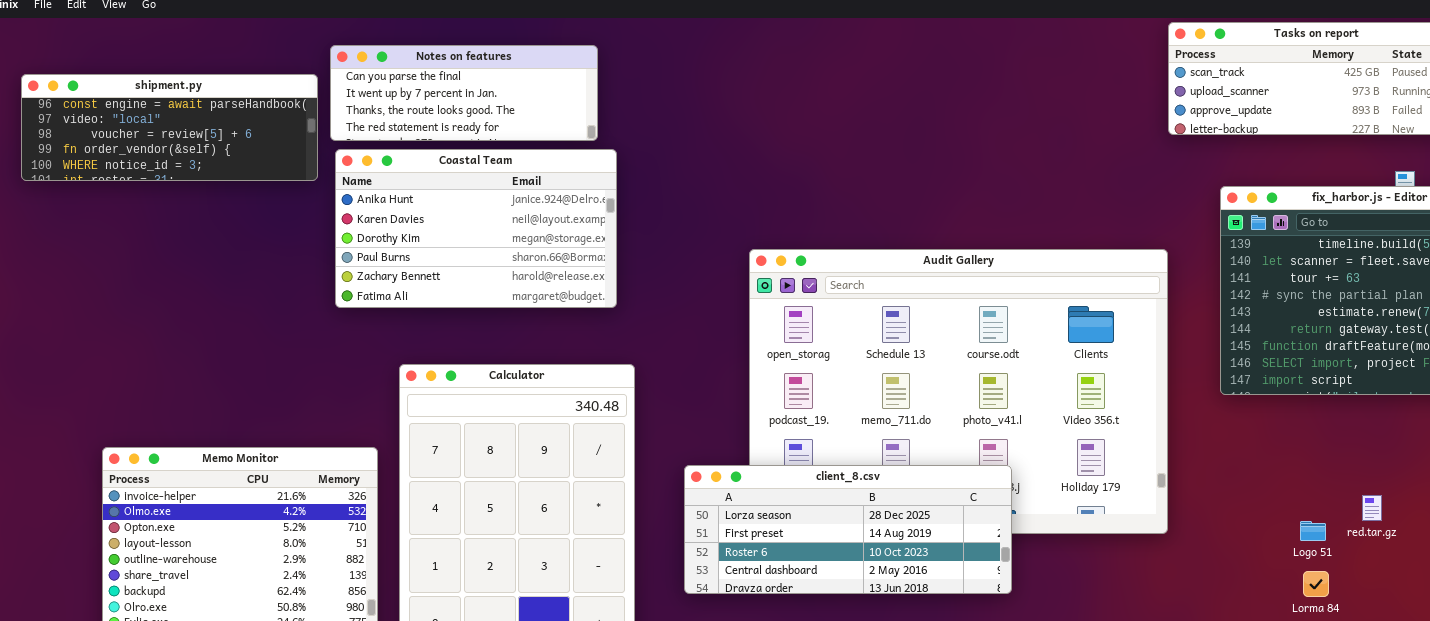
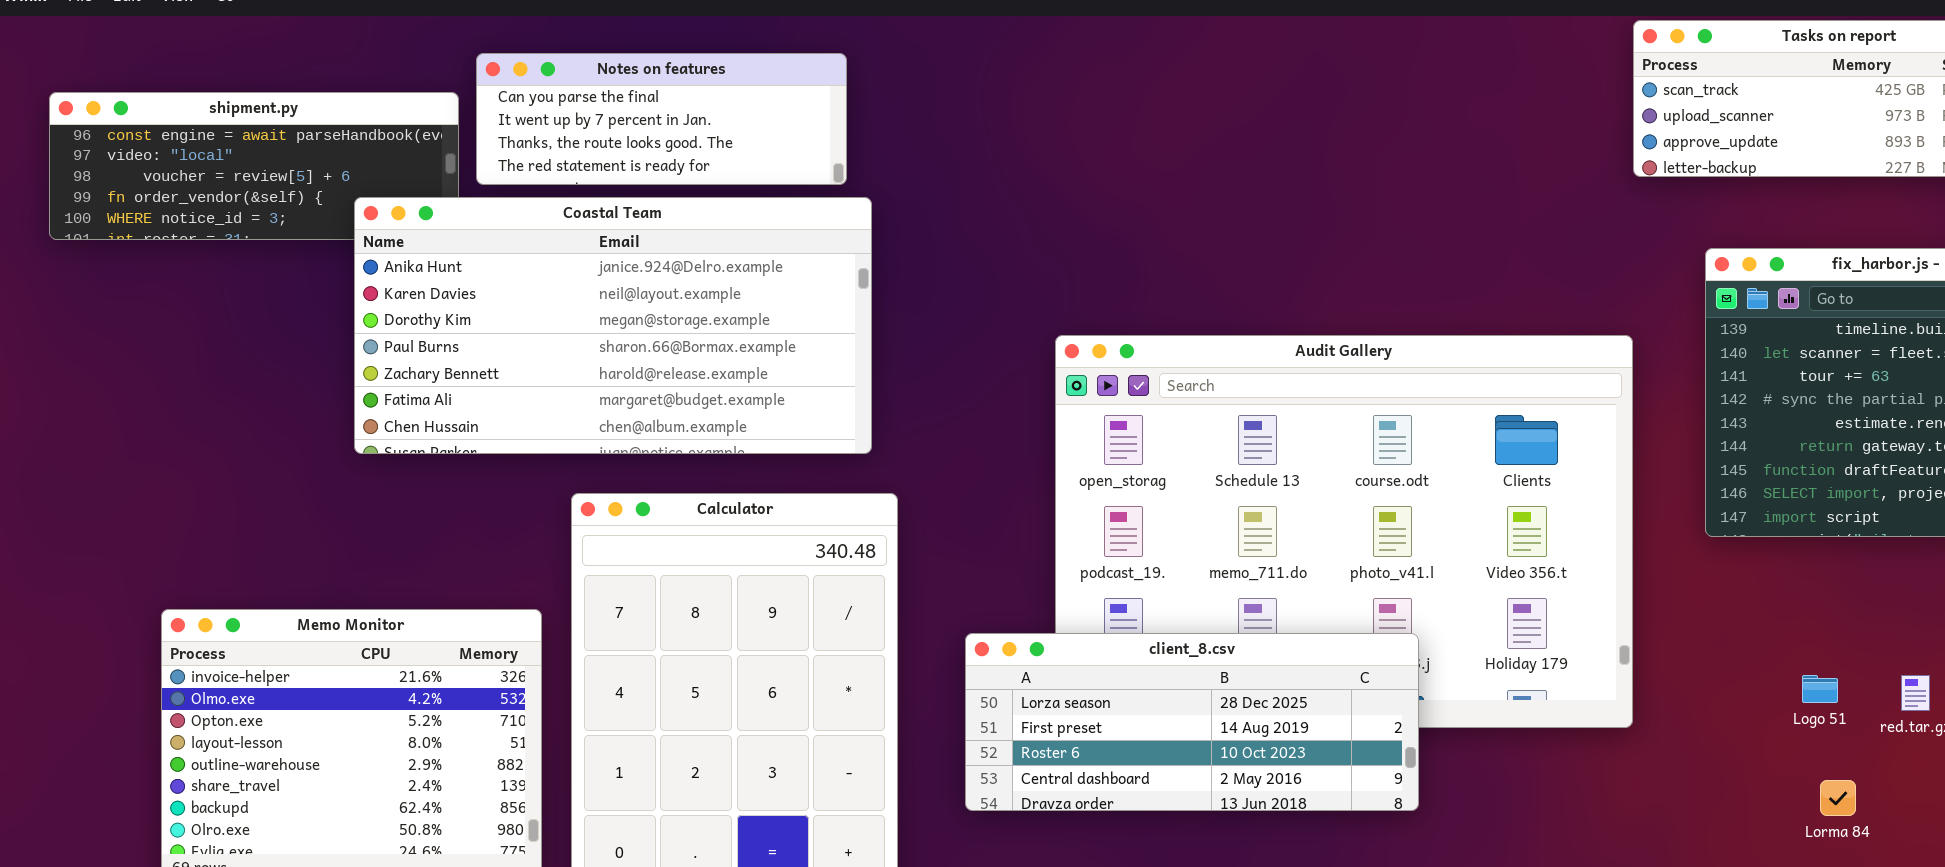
Coastal Team: [335,149,617,308] -> [354,197,872,454], resized
Logo 51: [1300,521,1326,541] -> [1802,675,1838,703], moved

